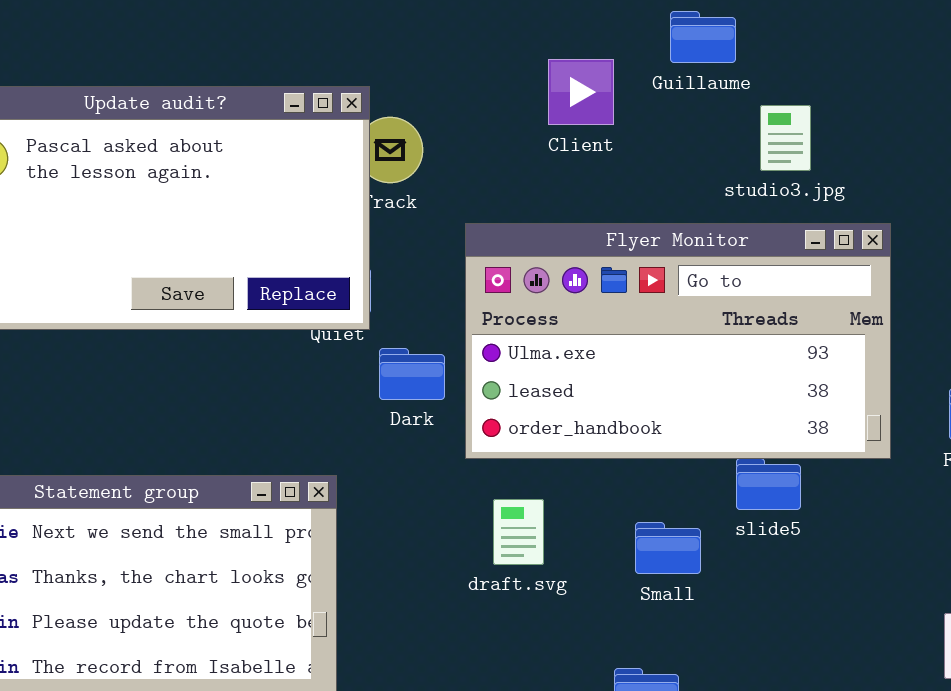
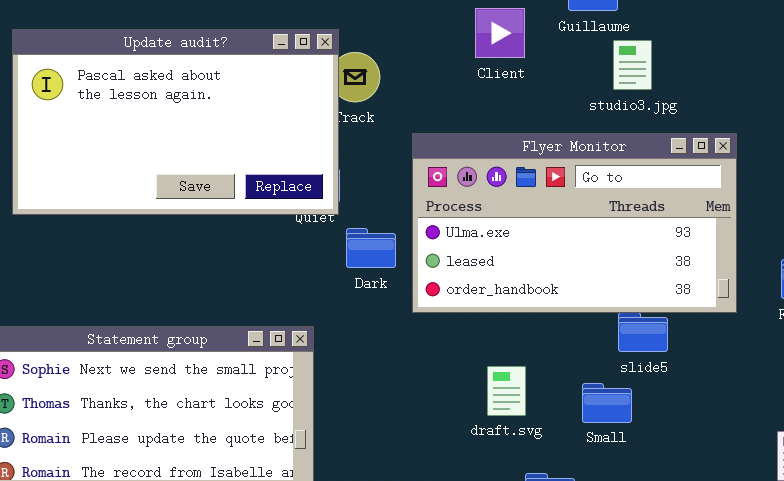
studio3.jpg: [760,105,811,171] -> [613,40,652,90], moved
draft.svg: [493,499,544,565] -> [487,366,526,416], moved
Small: [635,522,701,574] -> [582,383,632,423], moved

